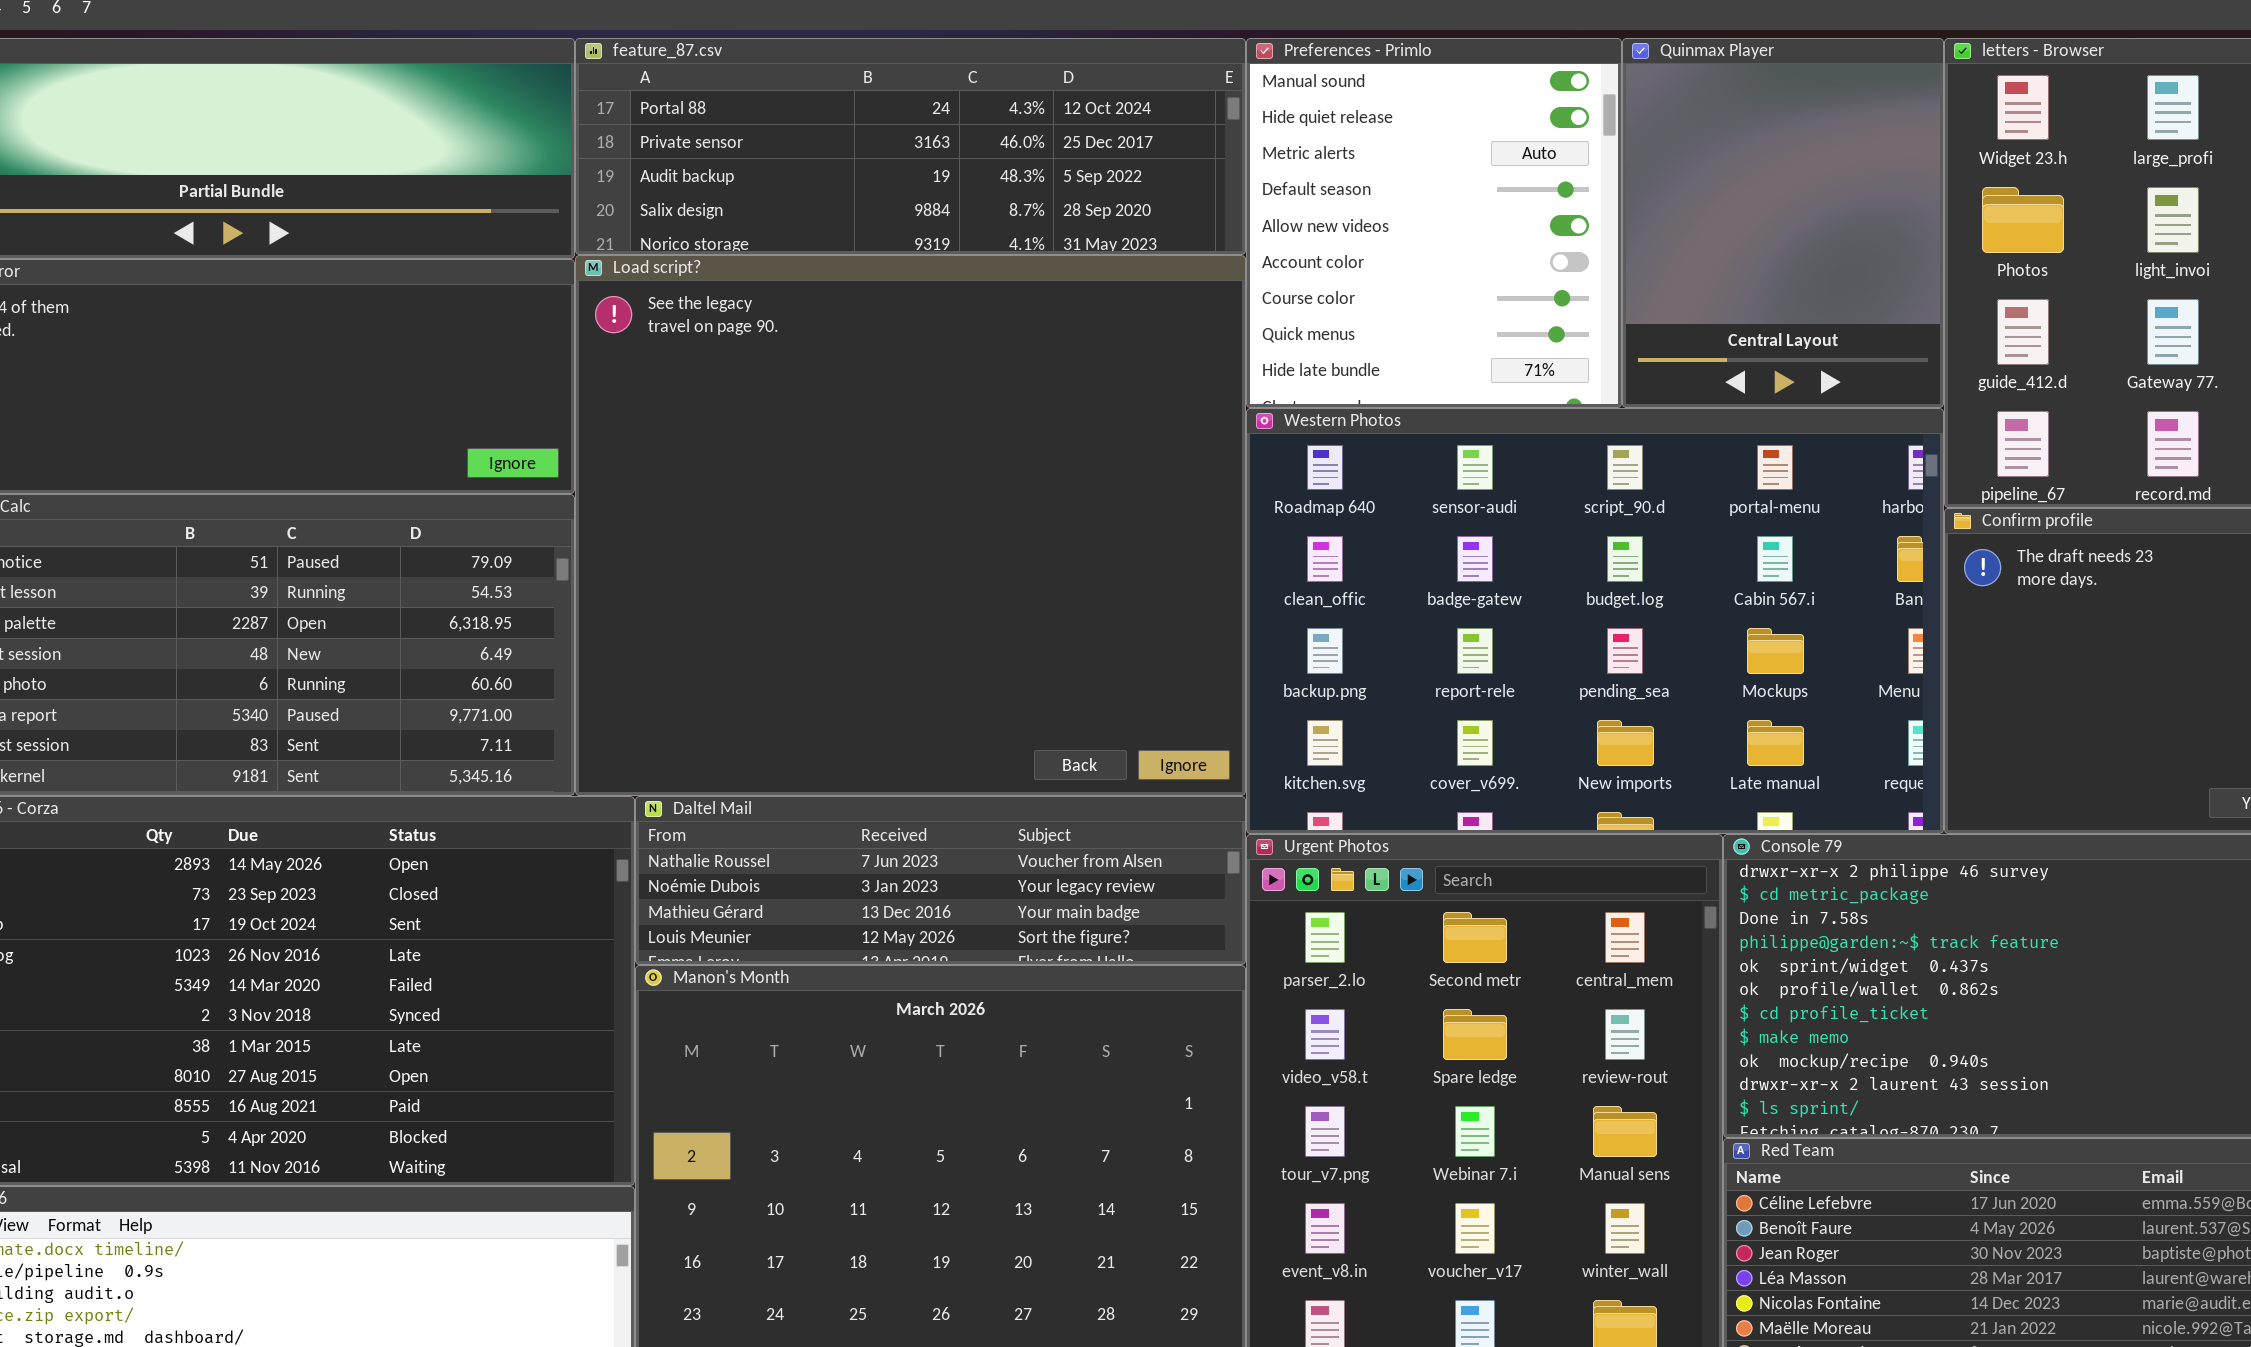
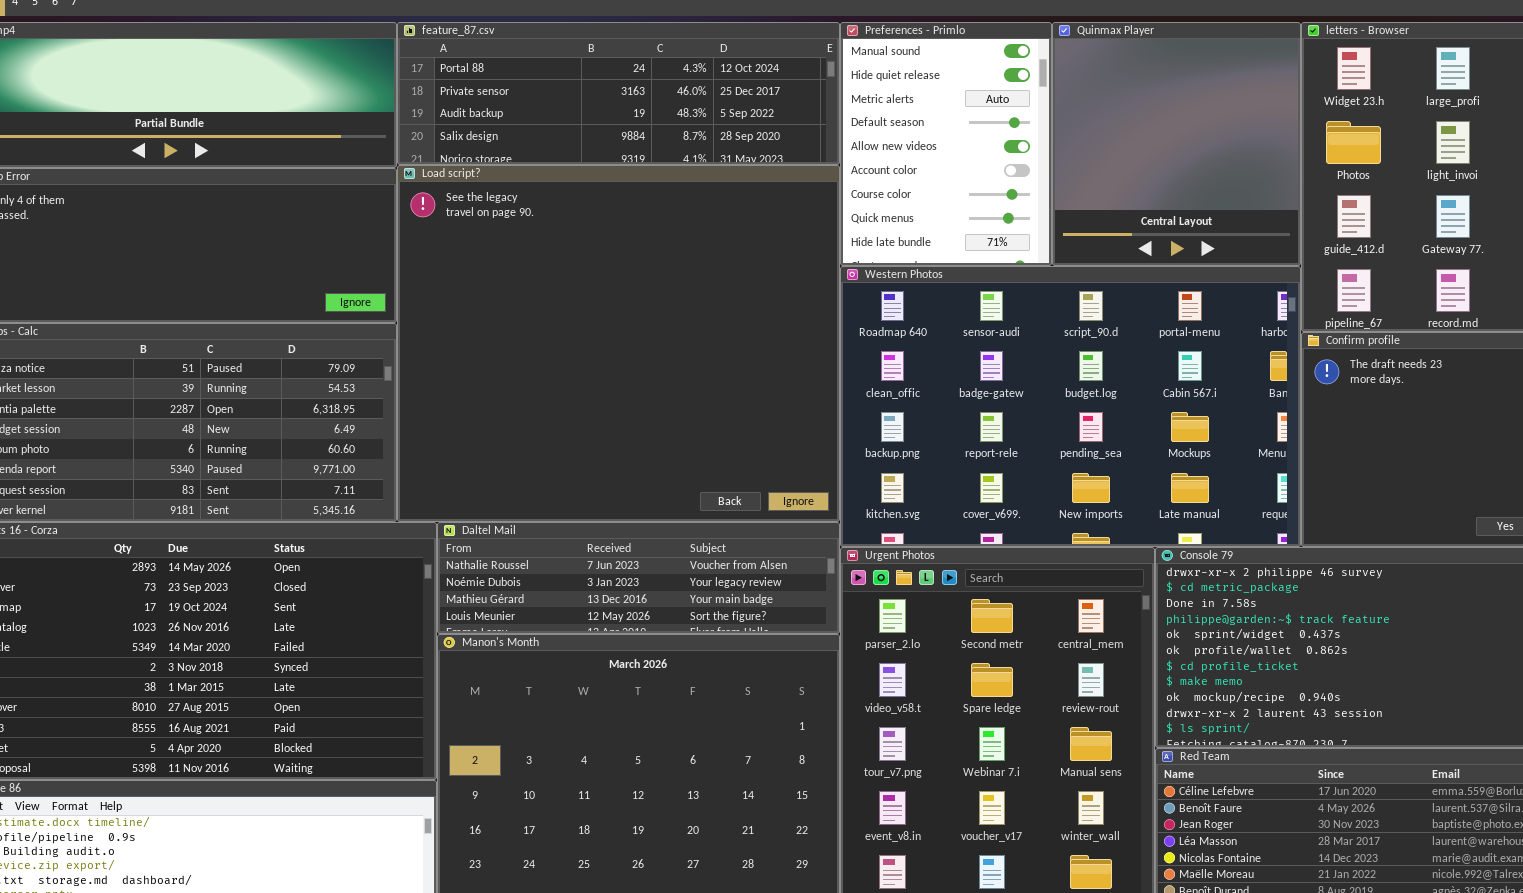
Preferences - Primlo: [1246,38,1622,408] -> [840,22,1052,266], resized
Quinmax Player: [1622,38,1944,408] -> [1052,22,1301,266], resized

